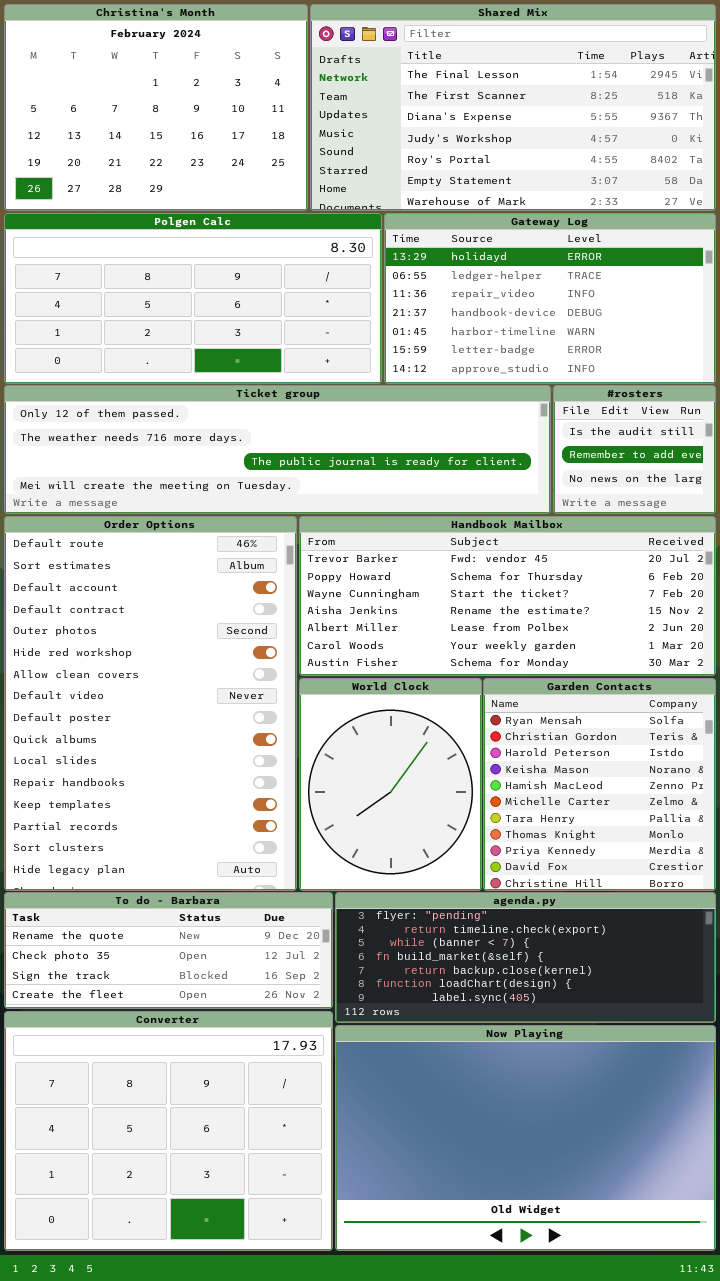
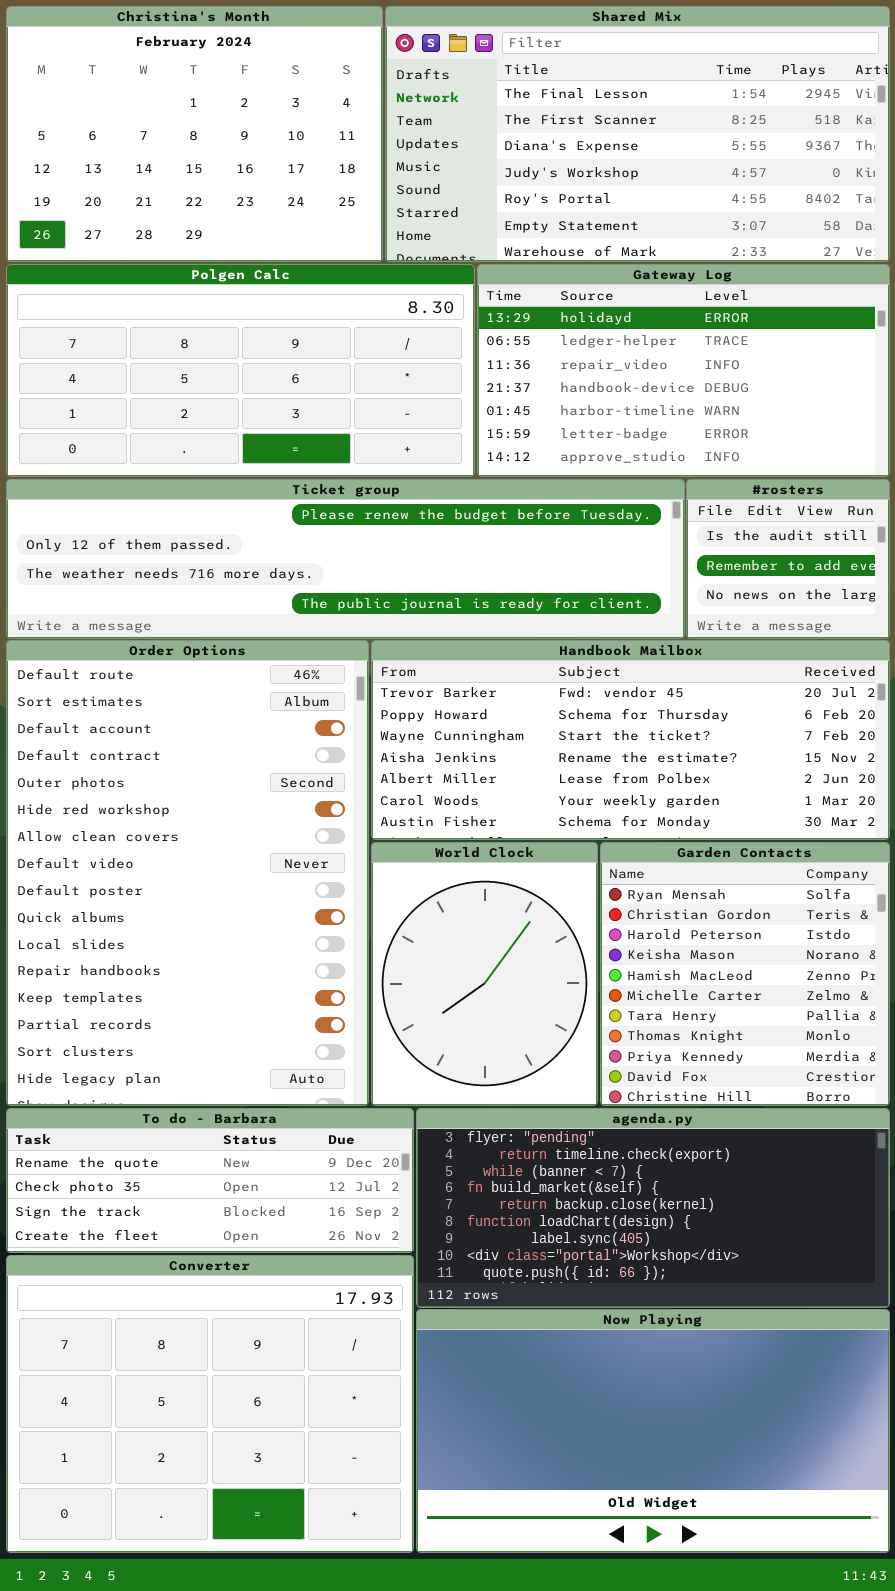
Ticket group: [4,385,551,514] -> [6,479,685,639], scrolled up 1 row
agenda.py: [335,892,716,1023] -> [416,1108,890,1308], resized
Now Playing: [335,1025,716,1251] -> [416,1309,890,1553], resized

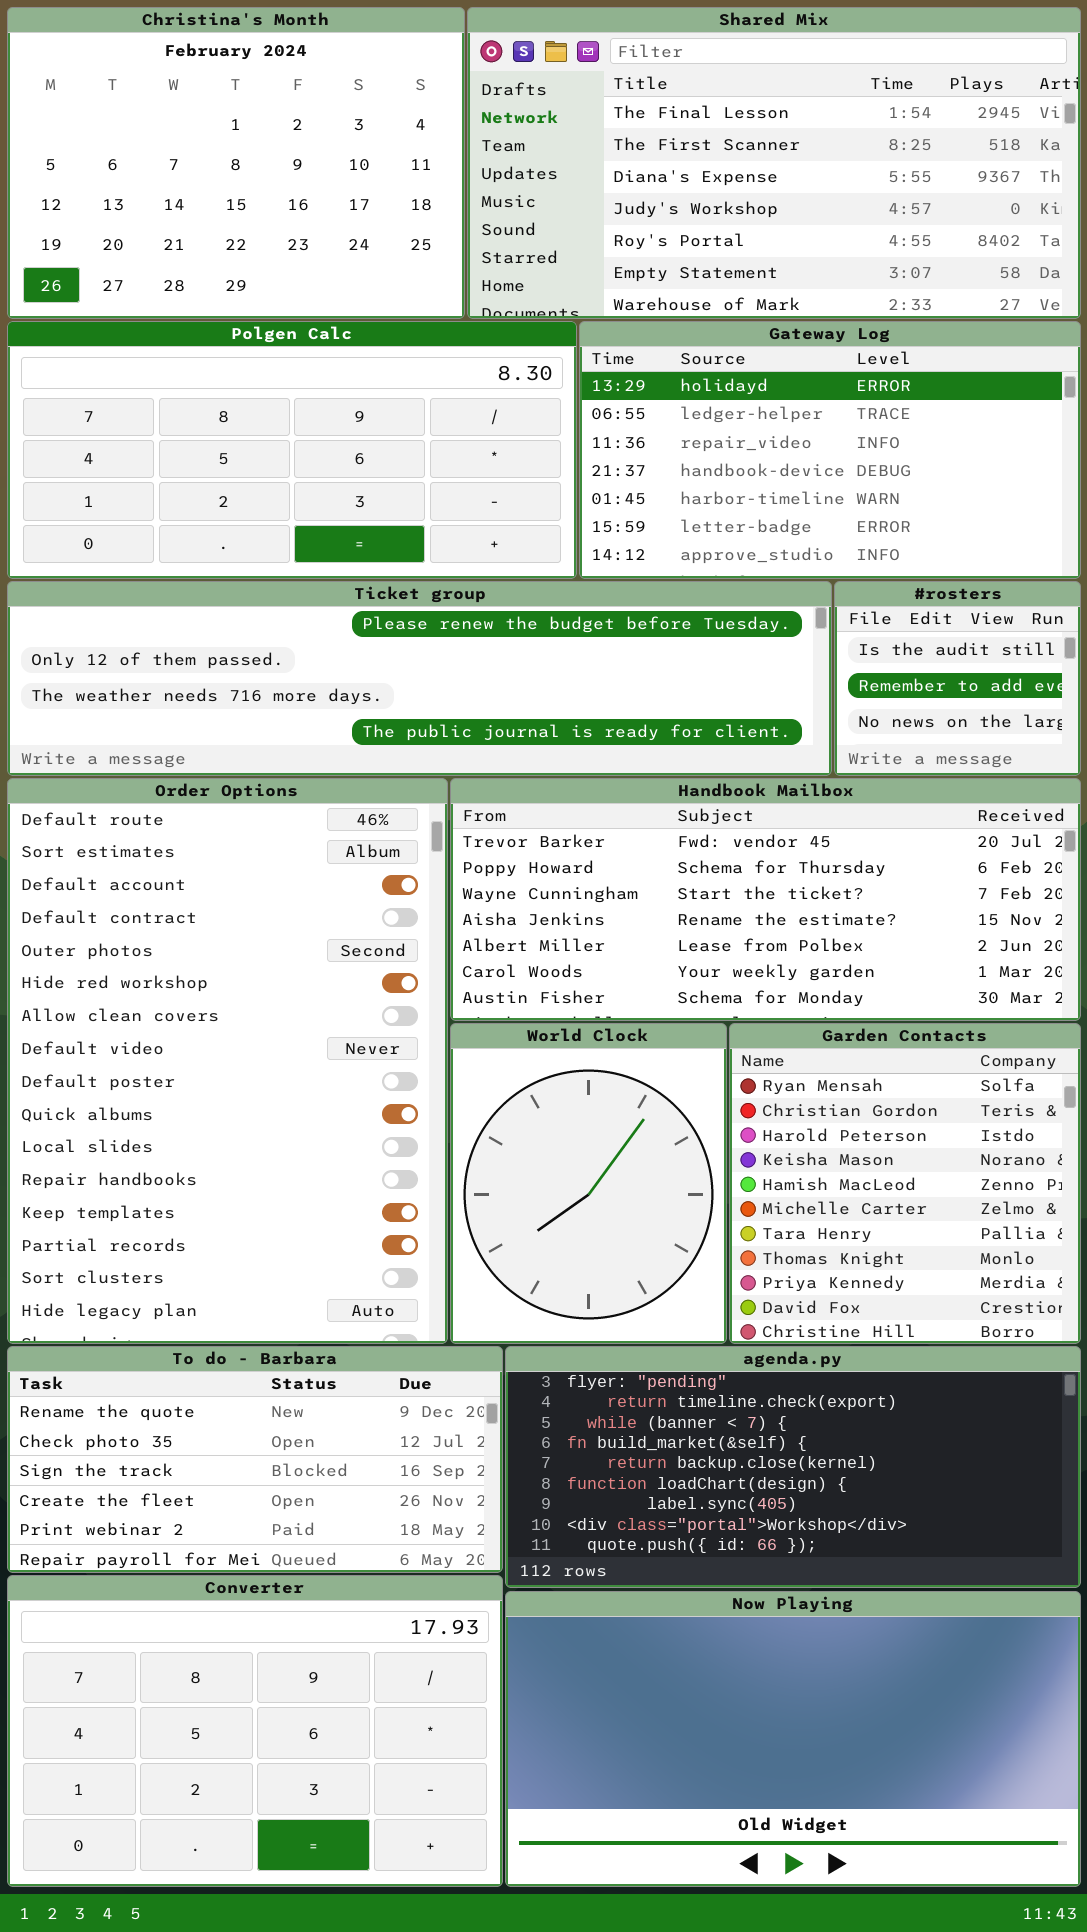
To do - Barbara: [6,1108,414,1253] -> [7,1346,503,1573], resized
Converter: [6,1255,414,1553] -> [7,1575,503,1887], resized

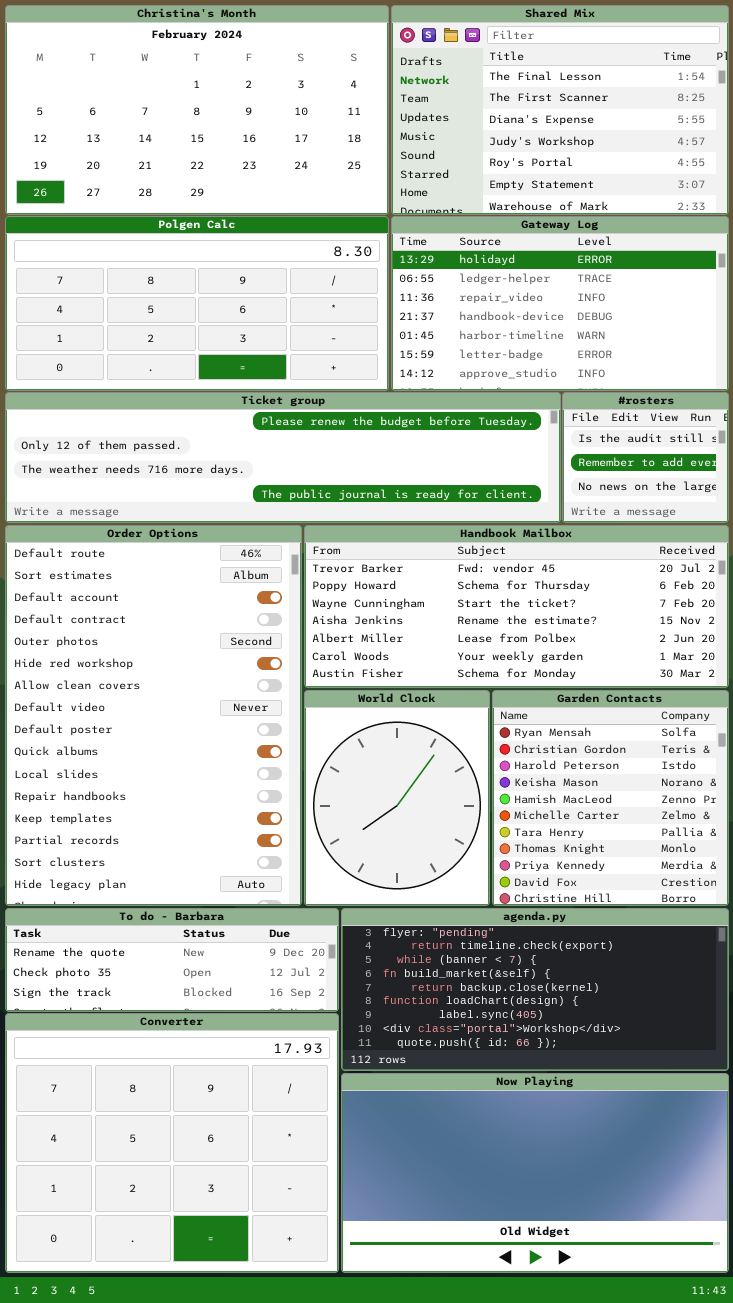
Christina's Month: [7,7,465,319] -> [5,5,389,215], resized
Shared Mix: [467,7,1081,319] -> [391,5,729,215], resized
To do - Barbara: [7,1346,503,1573] -> [5,908,339,1012], resized
Converter: [7,1575,503,1887] -> [5,1013,339,1273], resized

